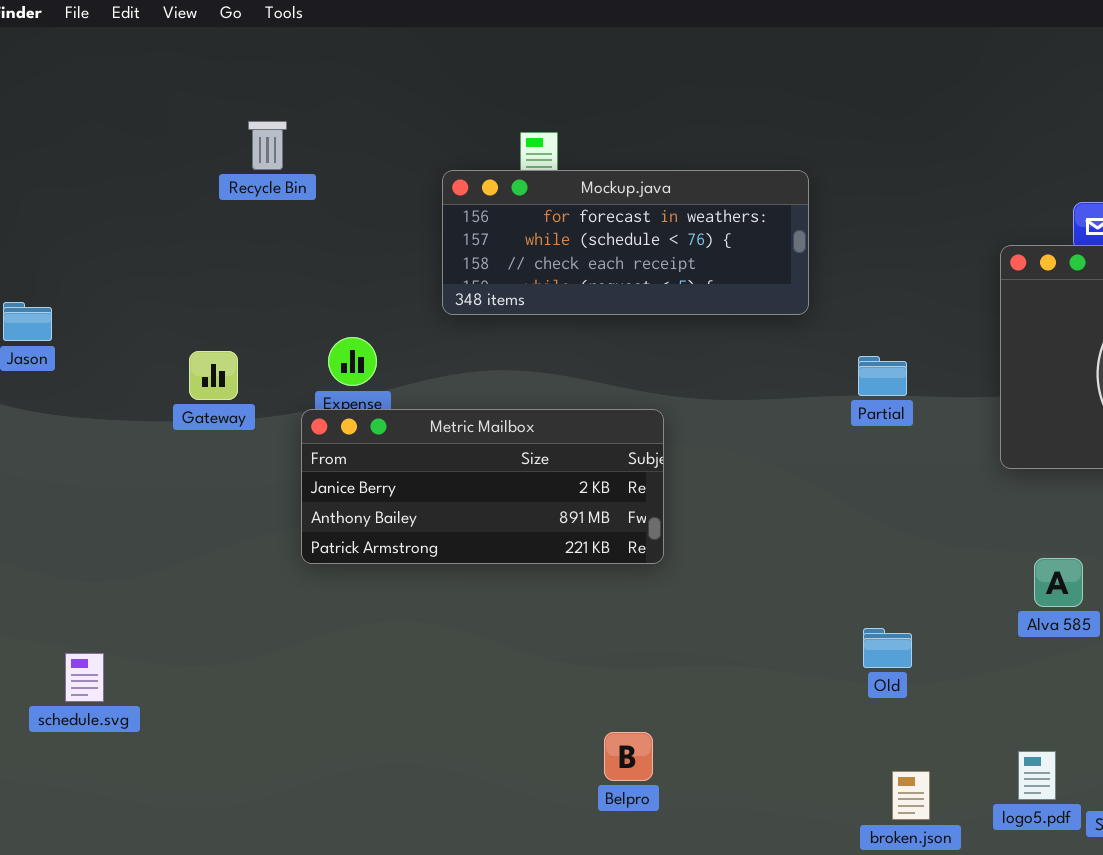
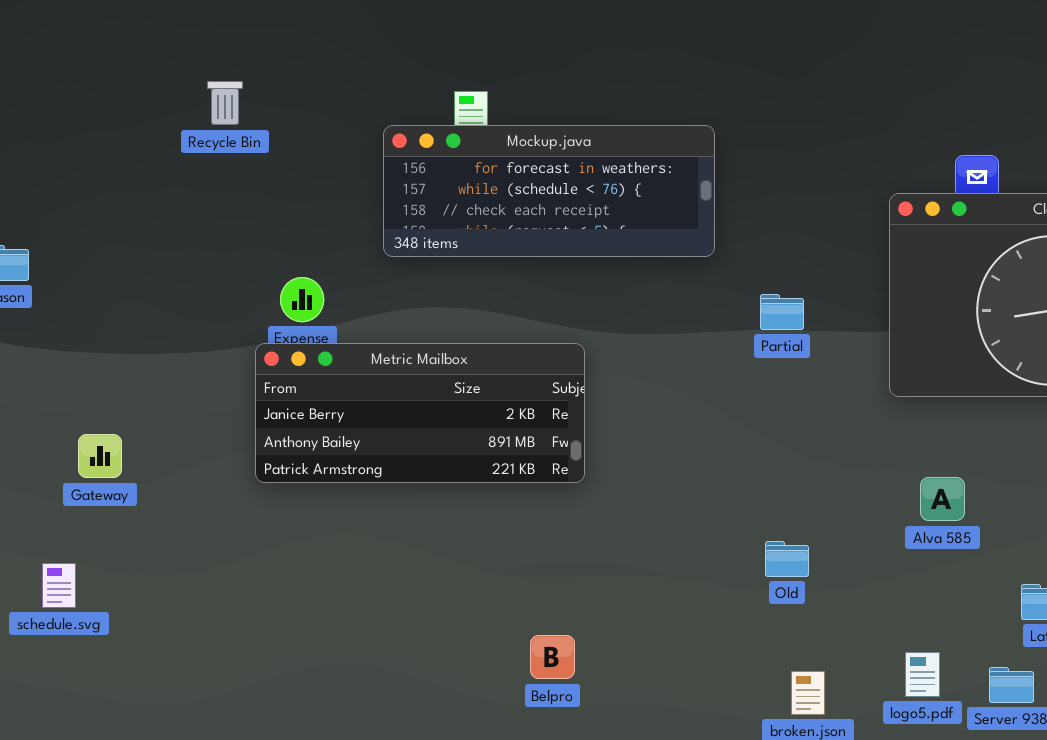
Gateway: [189,351,238,400] -> [78,434,122,478], moved

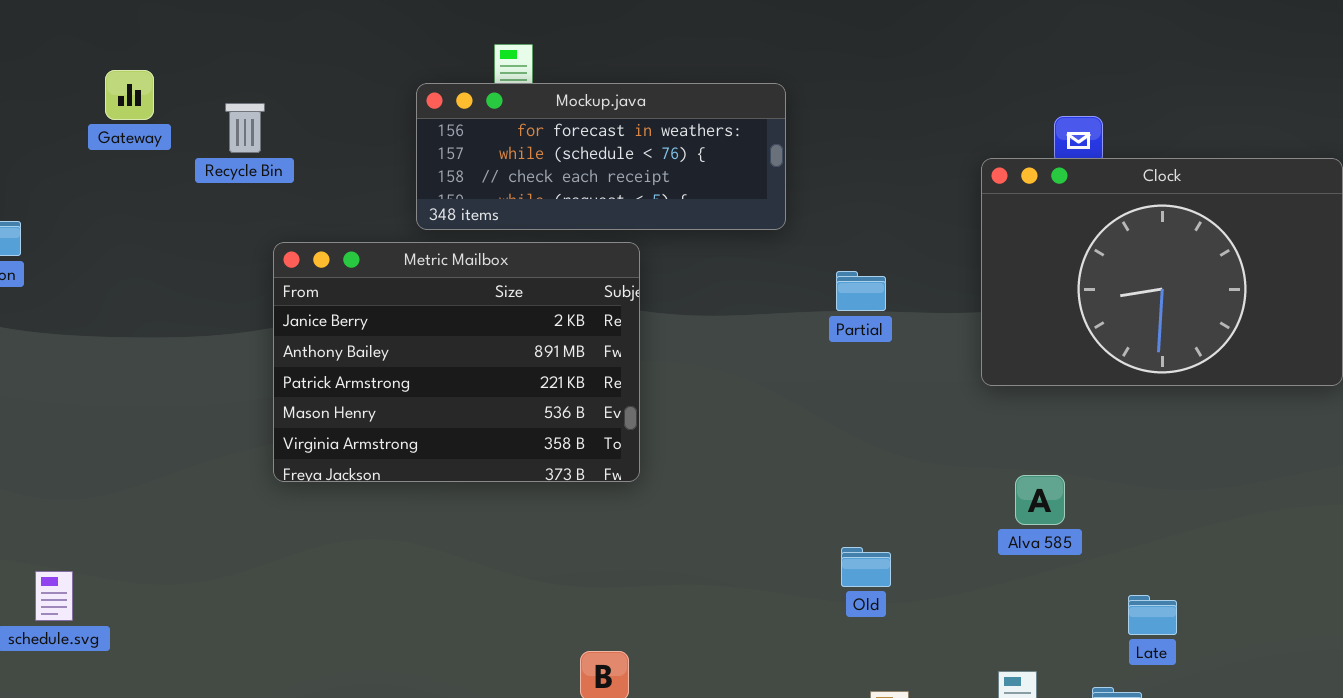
Recycle Bin: [207,81,243,125] -> [225,103,265,153], moved
Metric Mailbox: [255,343,585,483] -> [273,242,640,482], resized
Gateway: [78,434,122,478] -> [105,70,154,120], moved

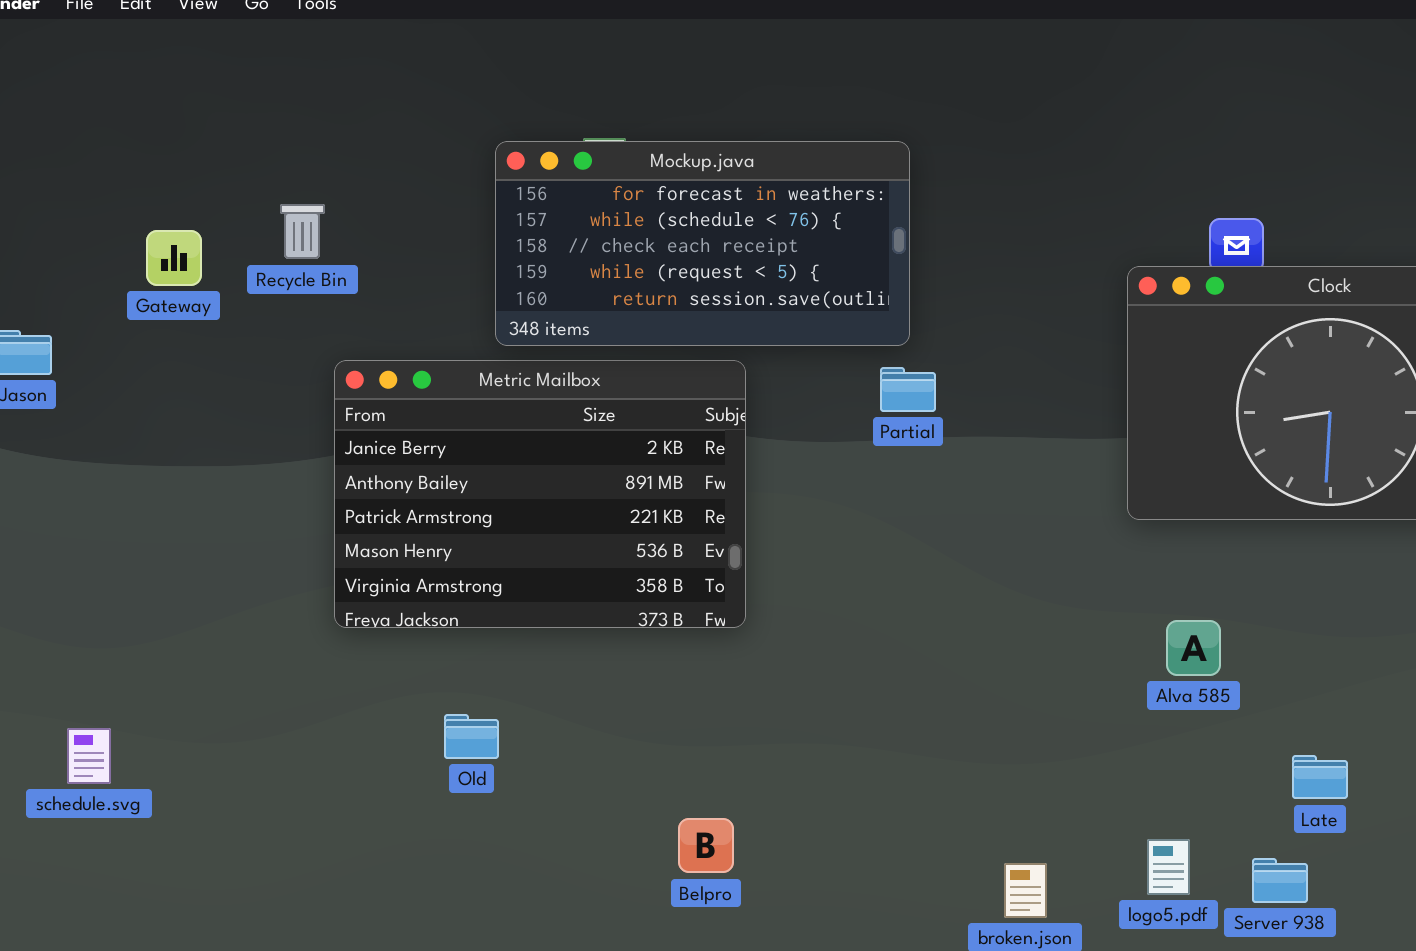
Gateway: [105,70,154,120] -> [146,230,202,286], moved
Mockup.java: [416,83,786,230] -> [495,141,910,346], resized
Partial: [836,271,886,311] -> [880,367,936,412], moved
Old: [841,547,891,587] -> [444,714,499,759], moved

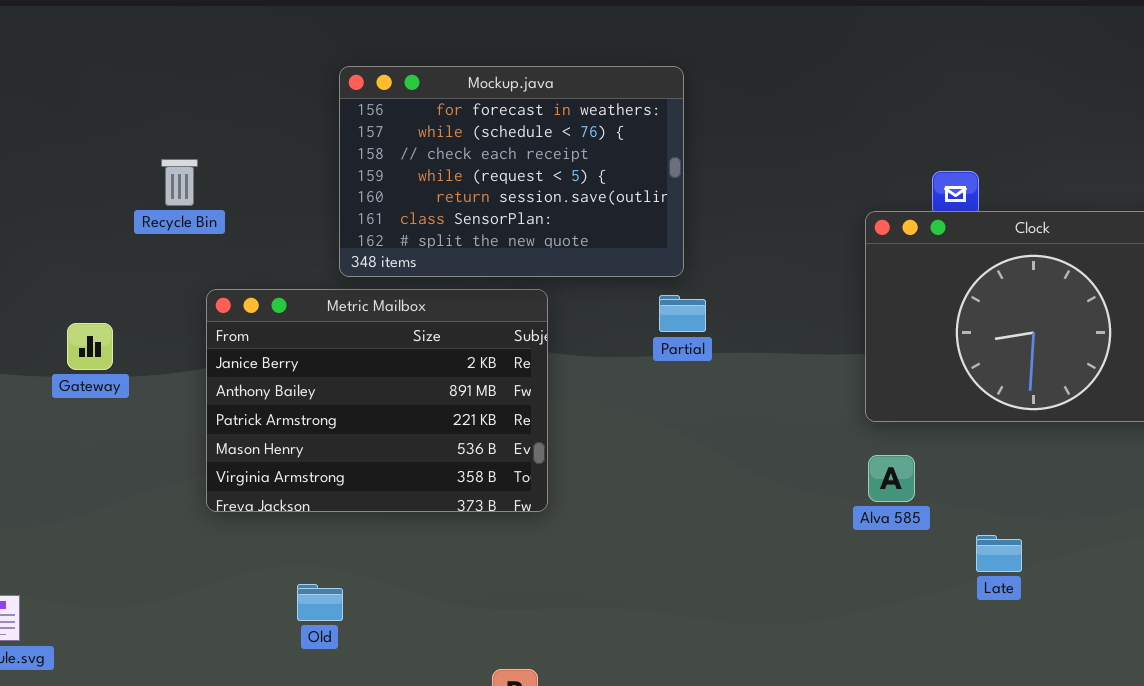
Mockup.java: [495,141,910,346] -> [339,66,684,277], resized
Gateway: [146,230,202,286] -> [67,323,113,370], moved
Alva 585: [1166,620,1221,676] -> [868,455,915,502], moved
Late: [1292,755,1348,799] -> [976,535,1022,572], moved

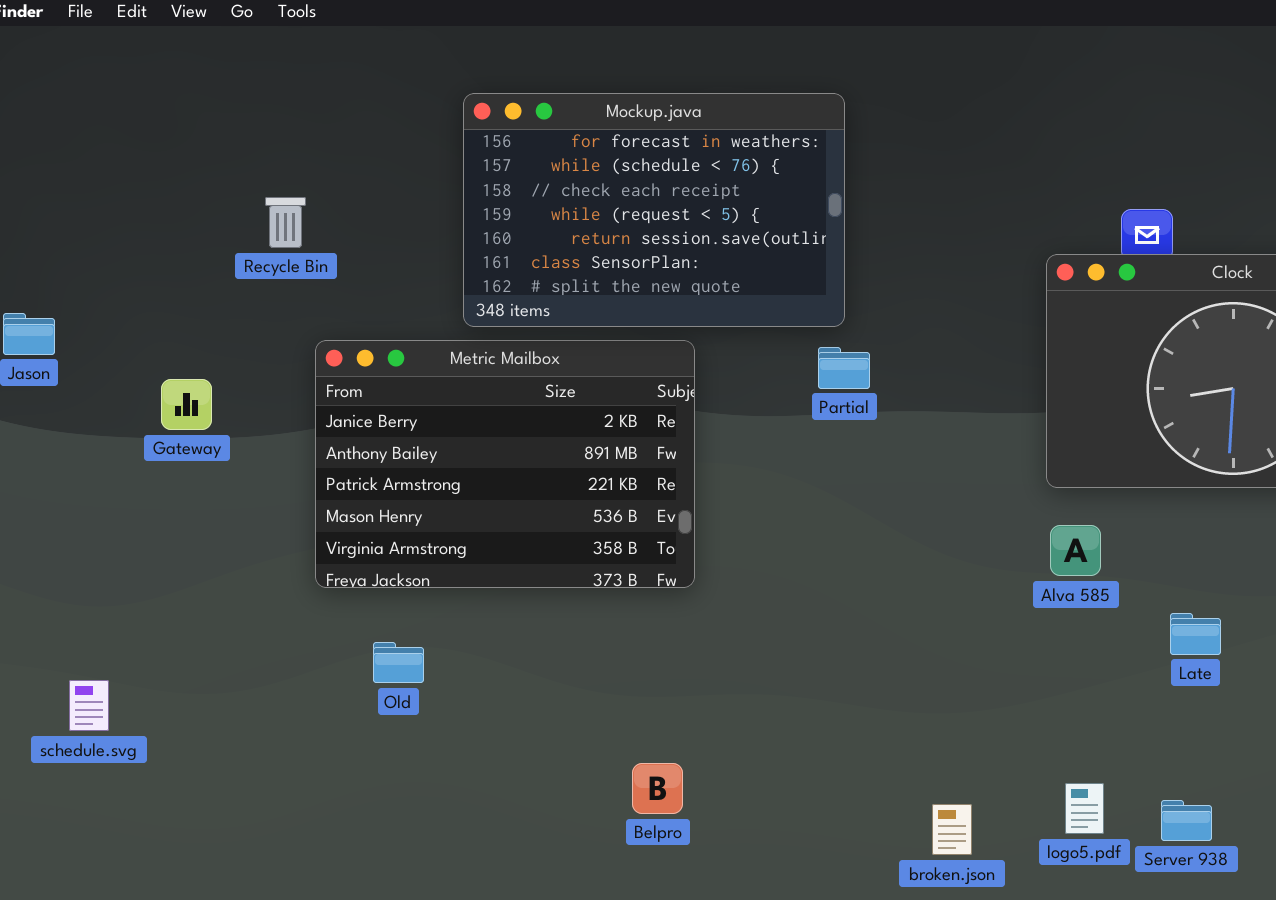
Old: [297,584,343,621] -> [373,642,424,683], moved

